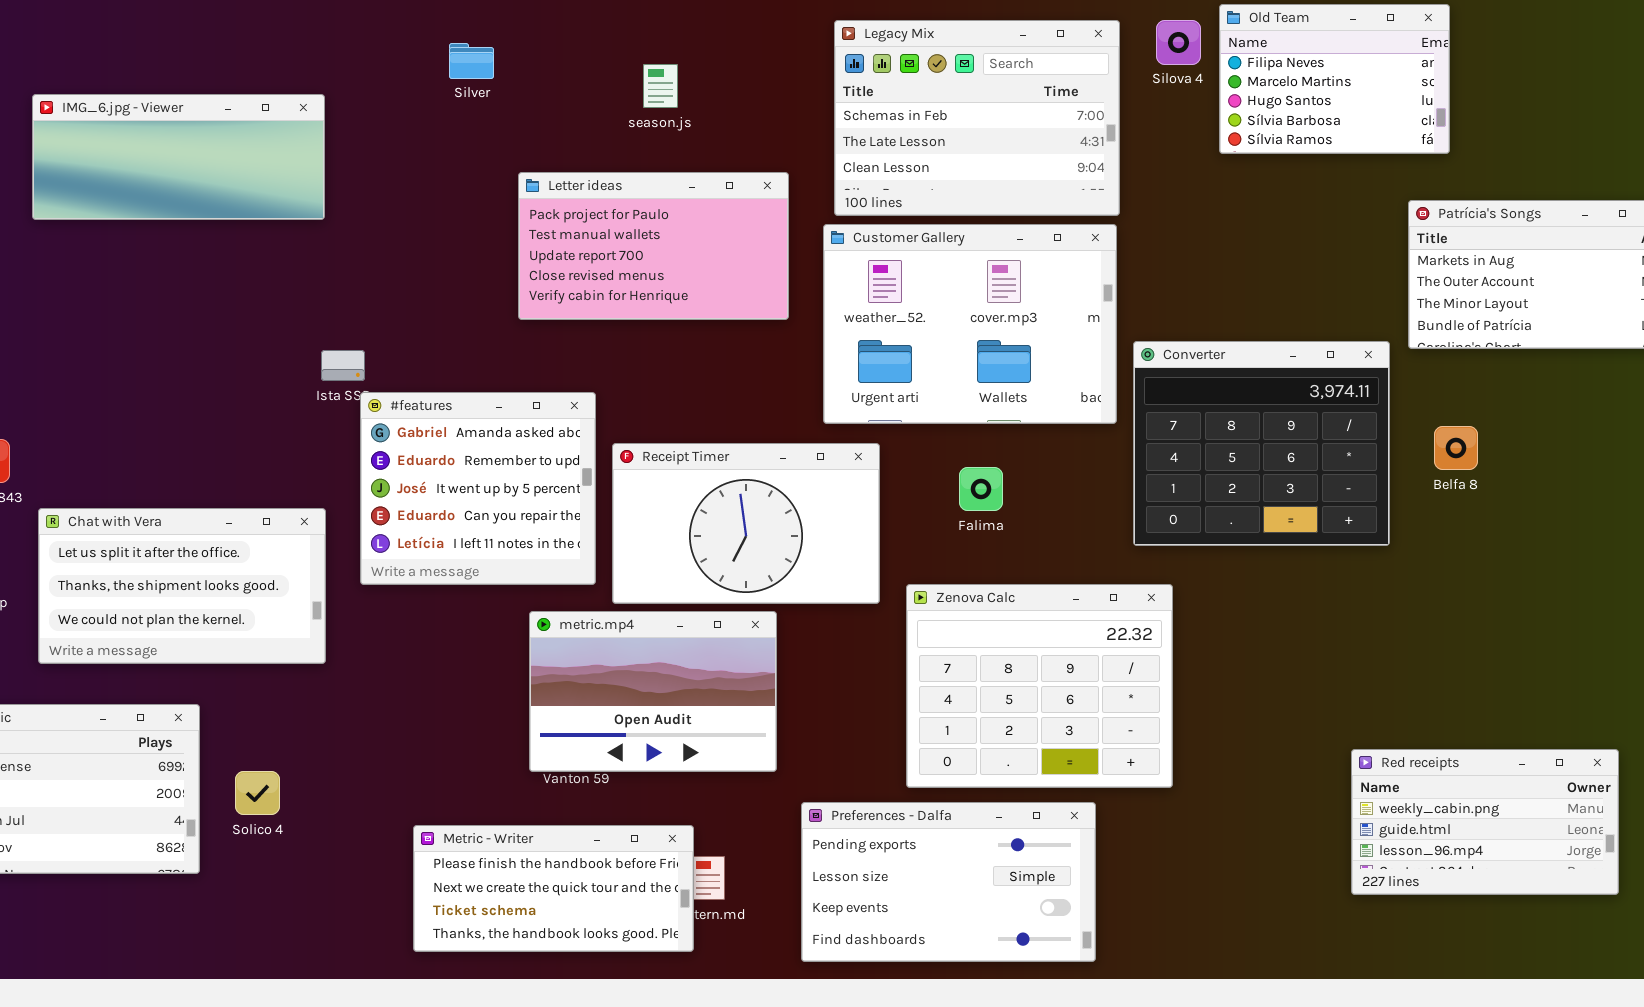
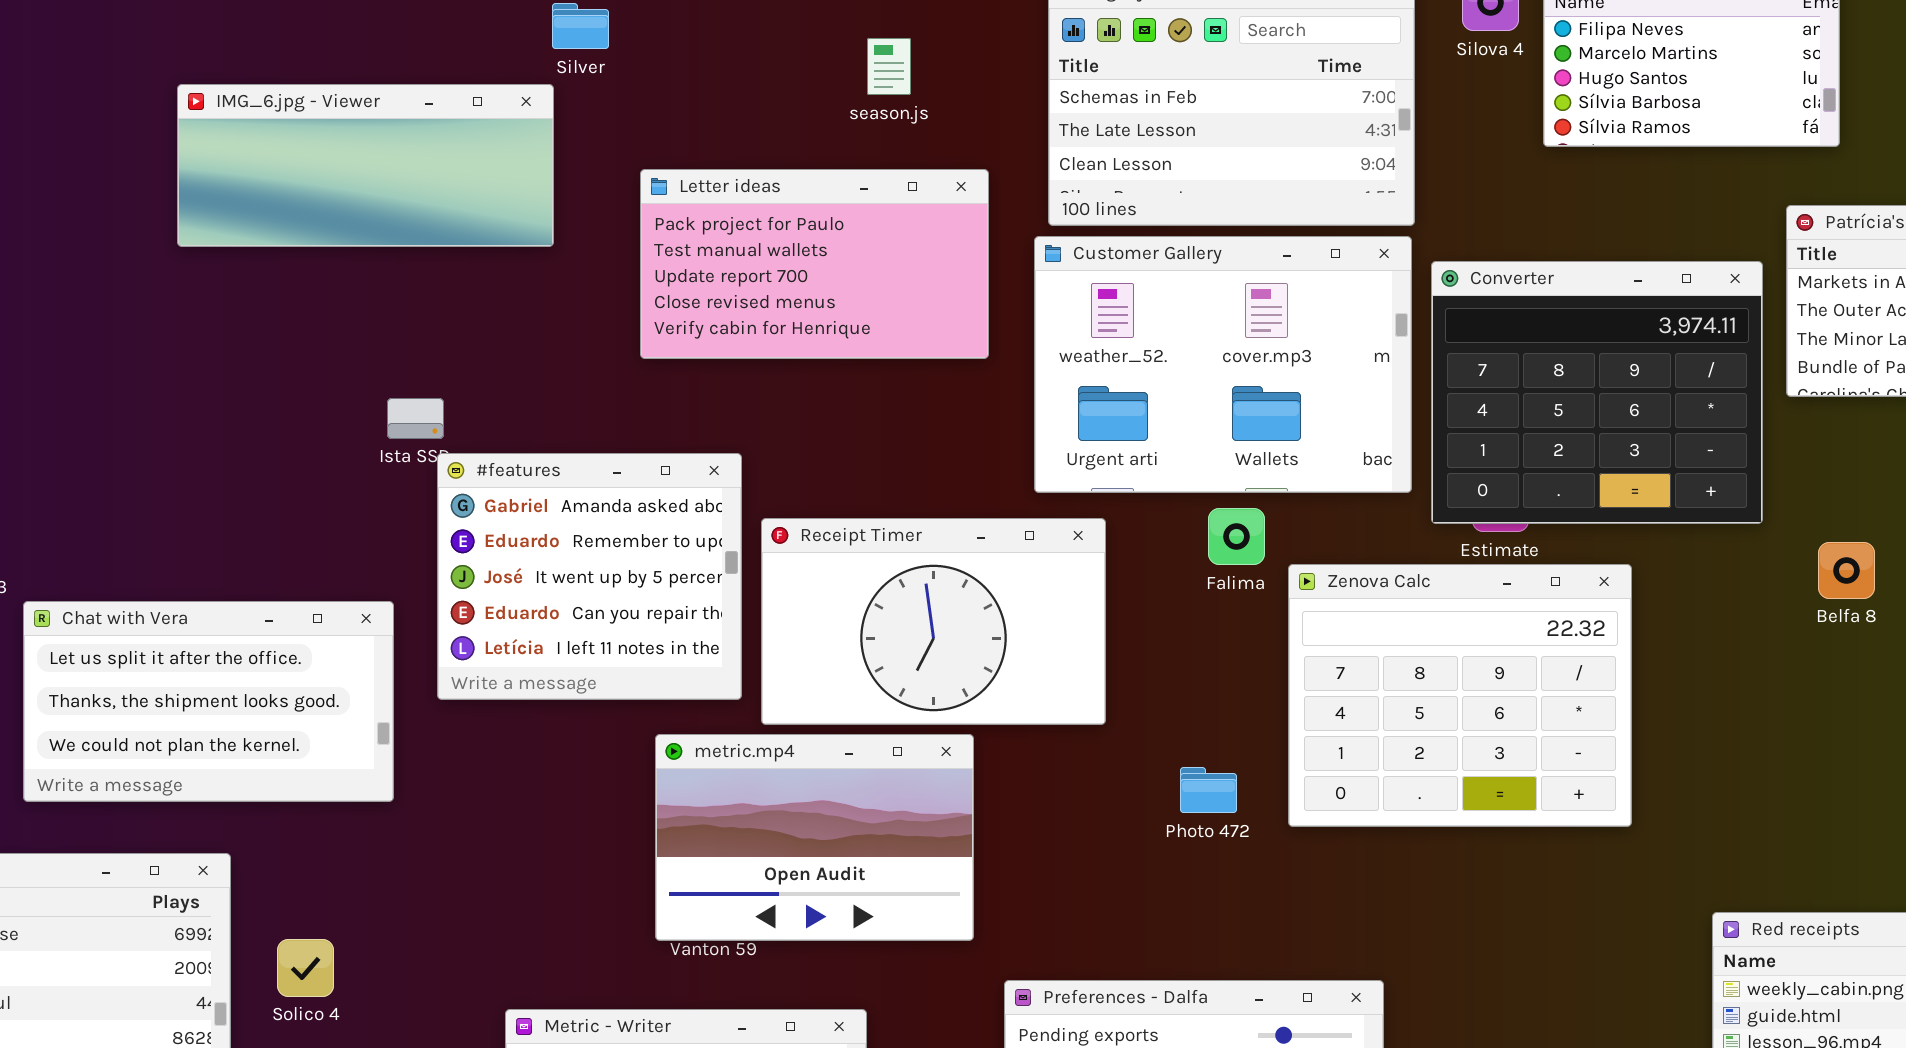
season.js: [643,64,678,108] -> [867,38,911,95], moved
IMG_6.jpg - Viewer: [32,94,325,220] -> [177,84,554,247], moved
Converter: [1133,341,1390,546] -> [1431,261,1763,524], moved
Belfa 8: [1434,426,1478,470] -> [1818,542,1875,599], moved
Falima: [959,467,1003,511] -> [1208,508,1265,565], moved
Zenova Calc: [906,584,1173,788] -> [1288,564,1632,827], moved

